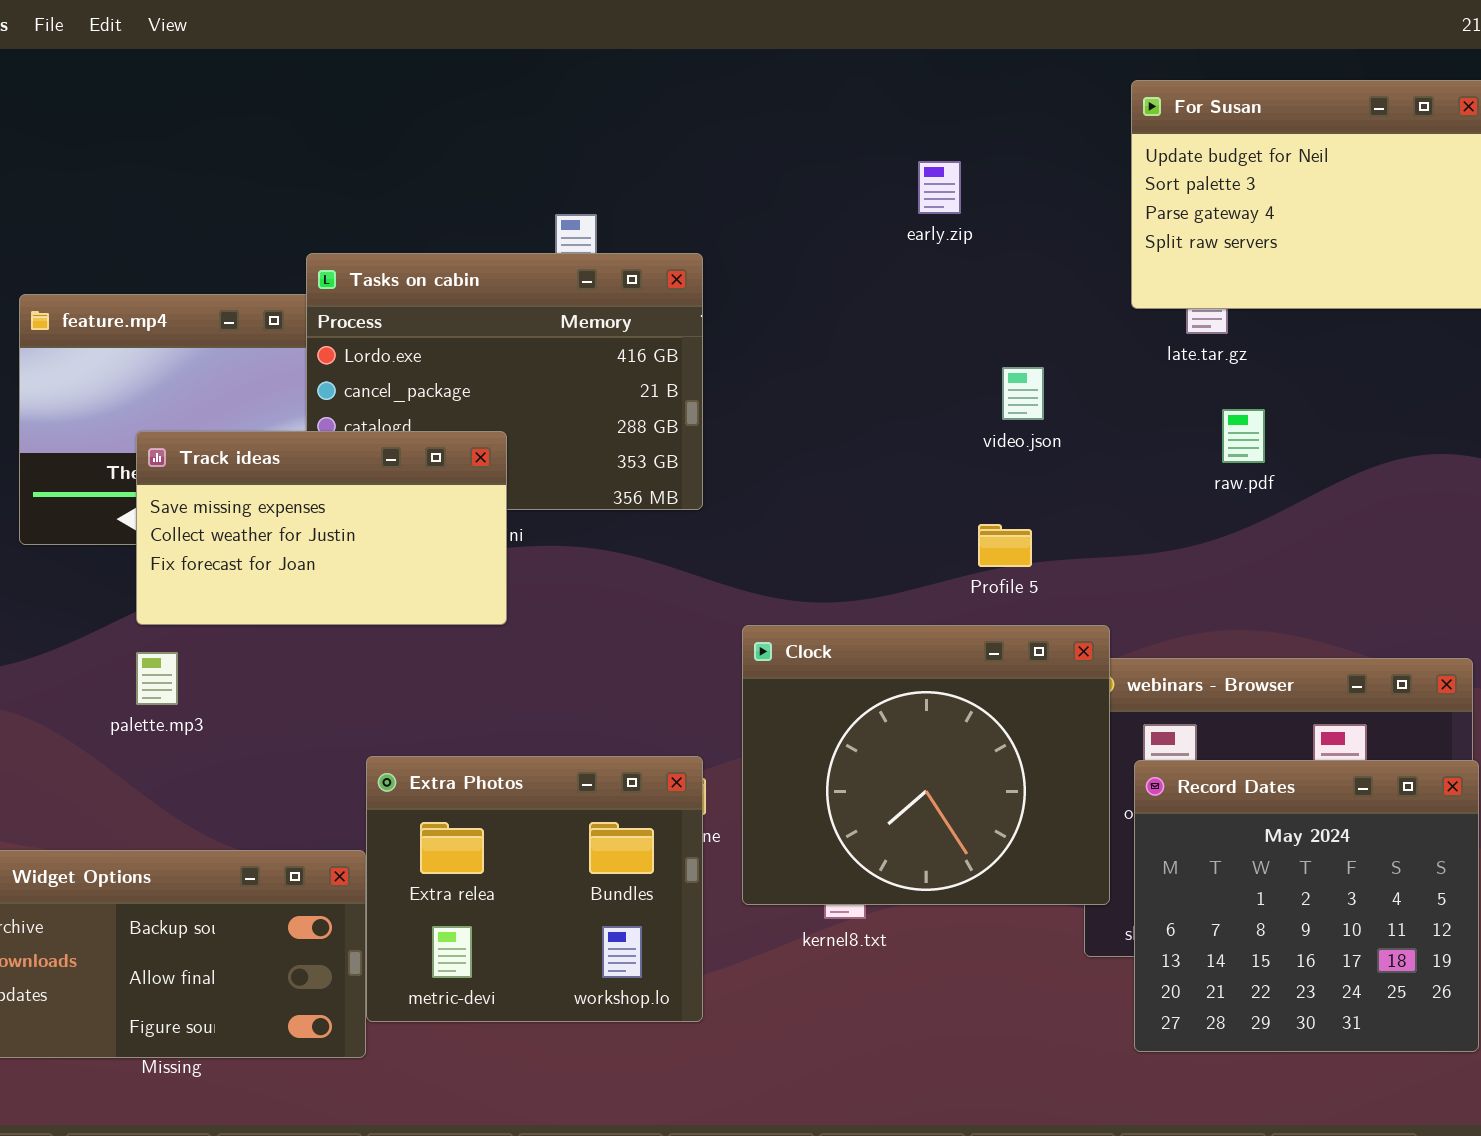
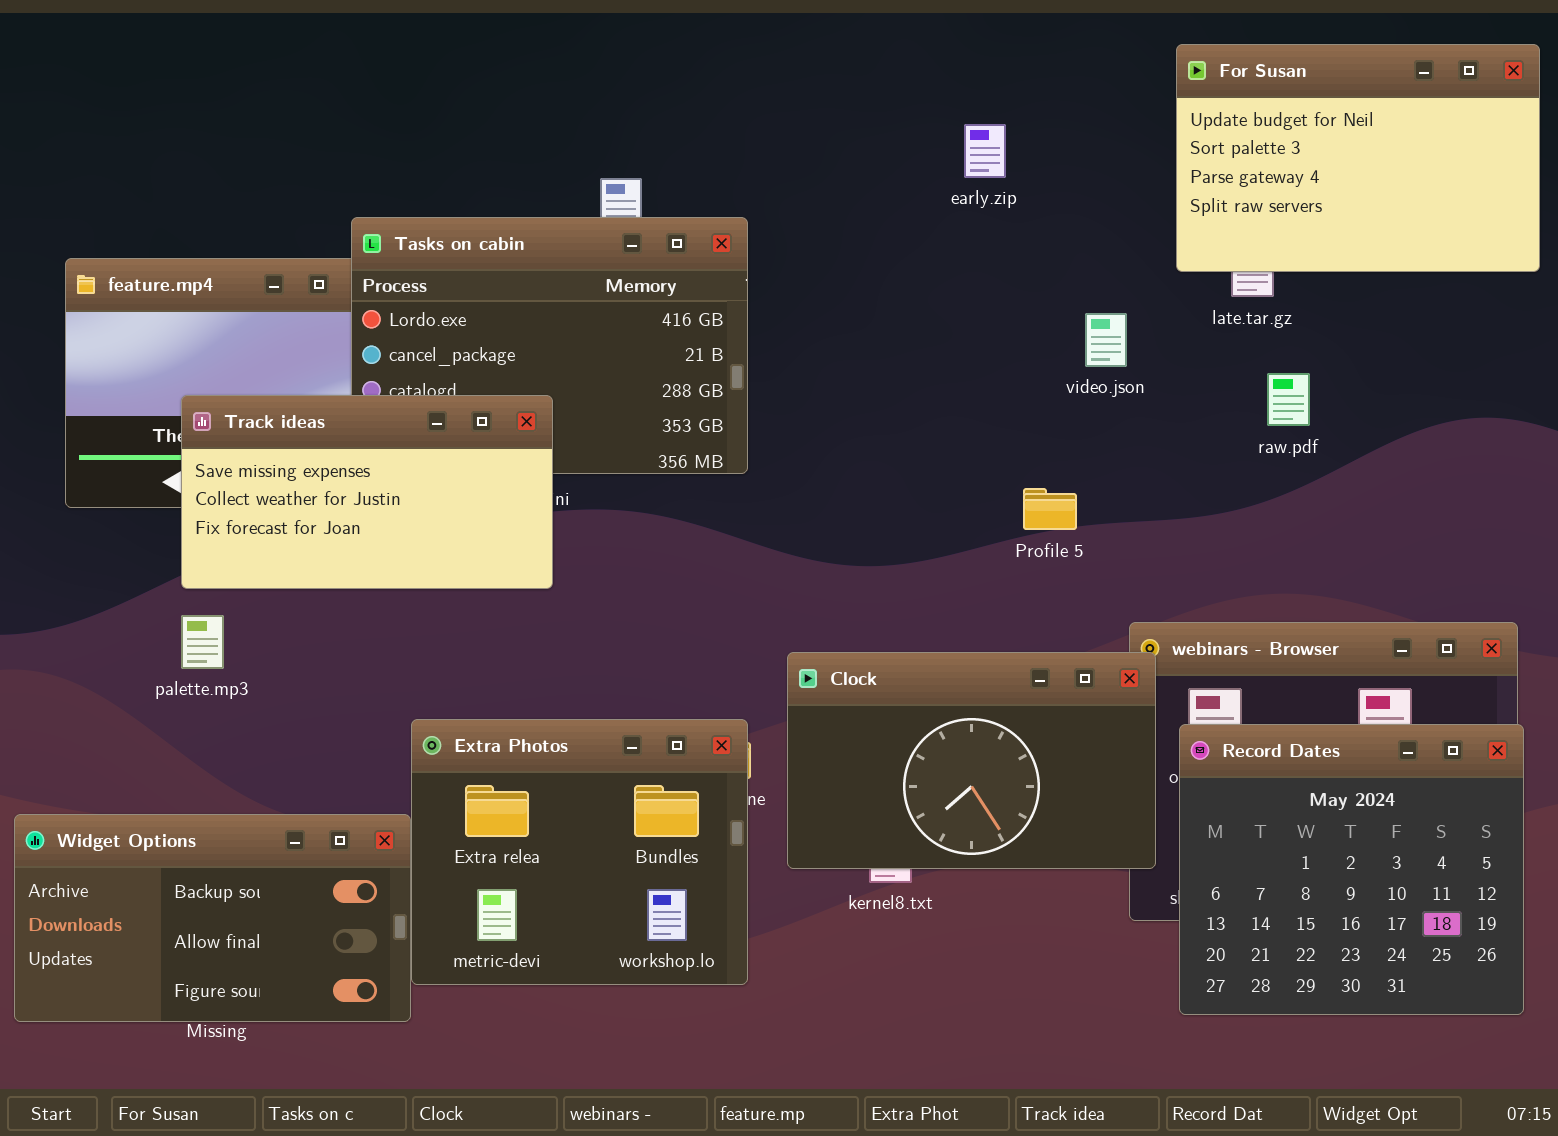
video.json: [1002,367,1044,420] -> [1085,313,1127,367], moved
Clock: [742,625,1110,905] -> [787,652,1156,869], resized

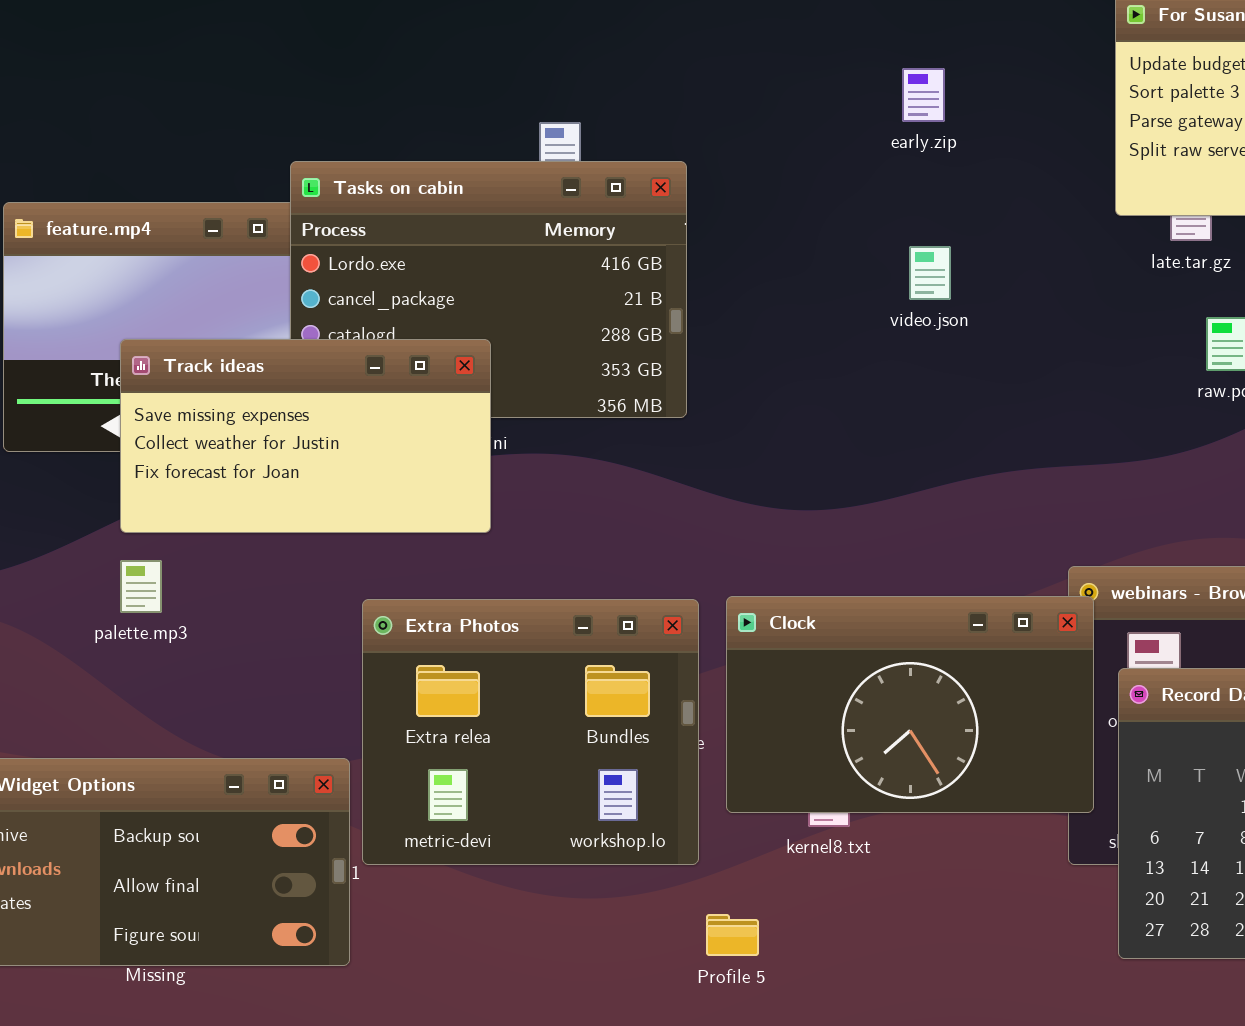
video.json: [1085,313,1127,367] -> [909,246,951,300], moved
Profile 5: [1023,488,1077,530] -> [706,914,759,956], moved
Extra Photos: [411,719,748,985] -> [362,599,699,865], moved

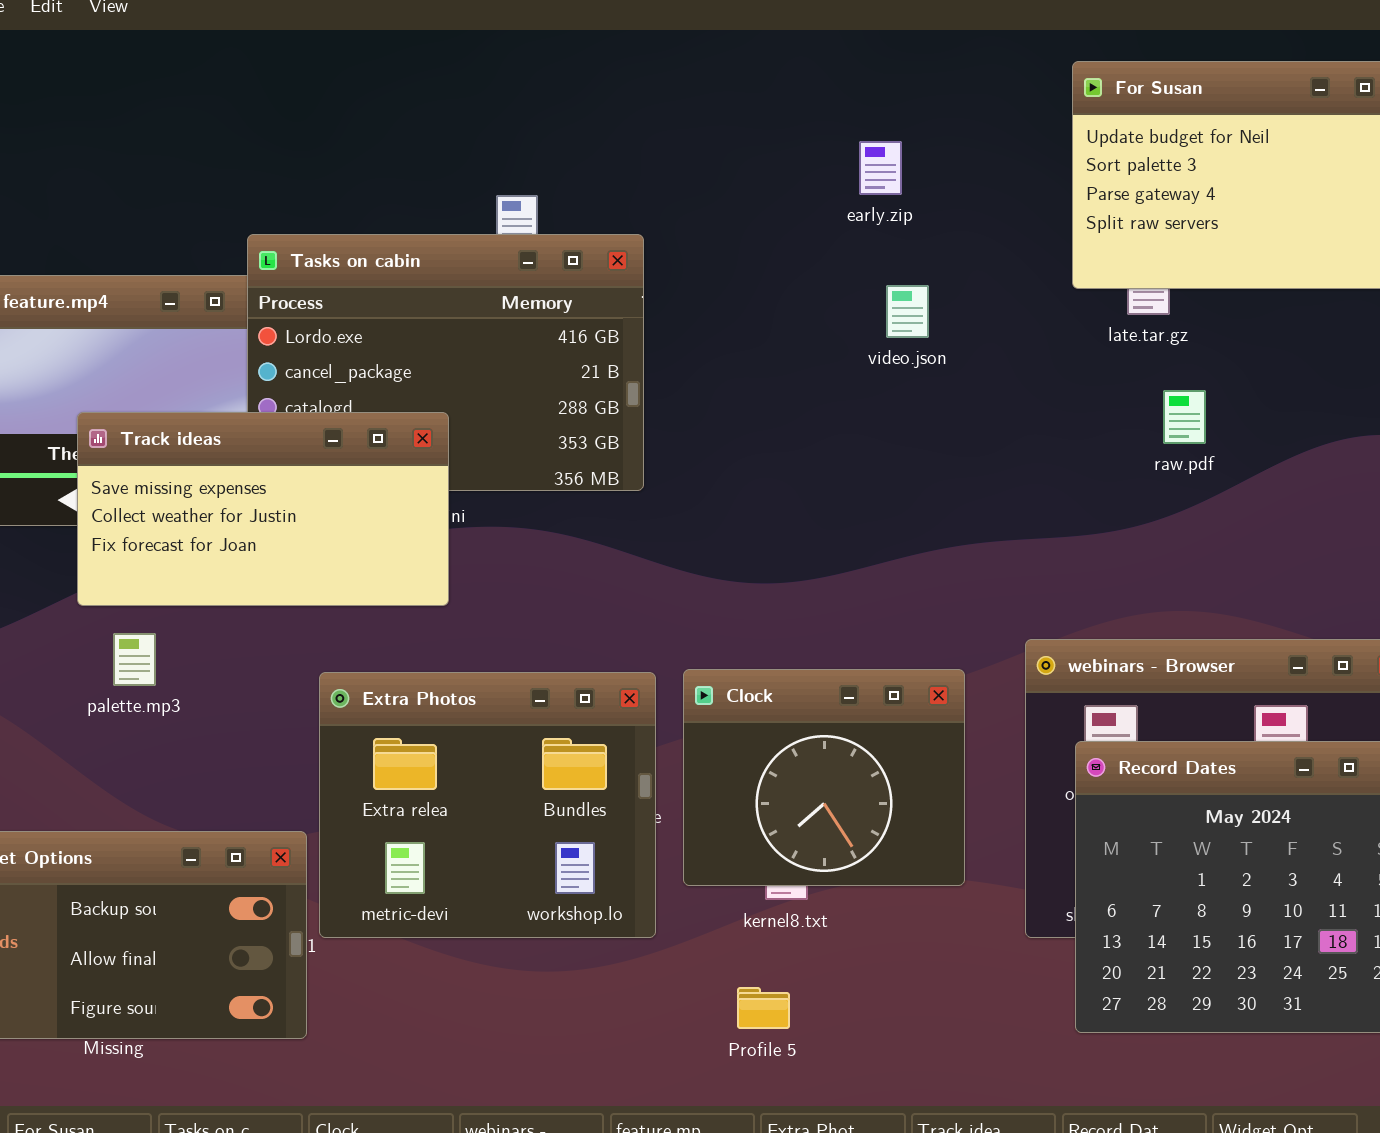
video.json: [909,246,951,300] -> [886,285,929,338], moved
palette.mp3: [120,560,162,613] -> [113,633,156,686], moved
Clock: [726,596,1094,813] -> [683,669,965,886], resized
Profile 5: [706,914,759,956] -> [737,987,790,1029], moved

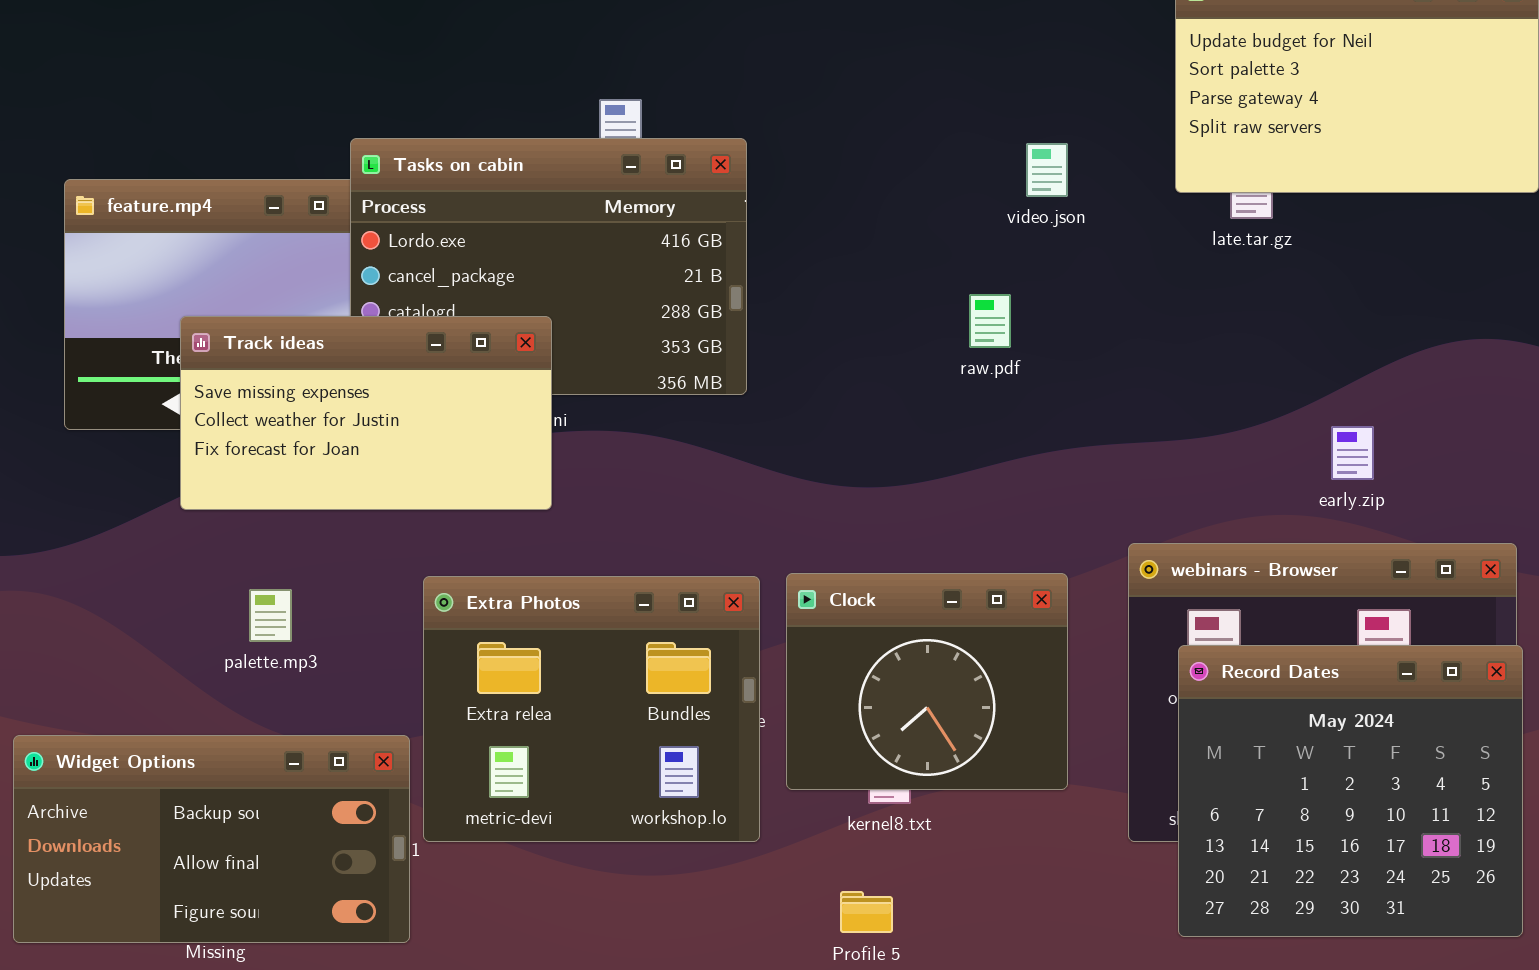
early.zip: [859,141,902,195] -> [1331,426,1374,480], moved
video.json: [886,285,929,338] -> [1026,143,1068,197], moved
raw.pdf: [1163,390,1206,444] -> [969,294,1011,348], moved
palette.mp3: [113,633,156,686] -> [249,589,292,642], moved

